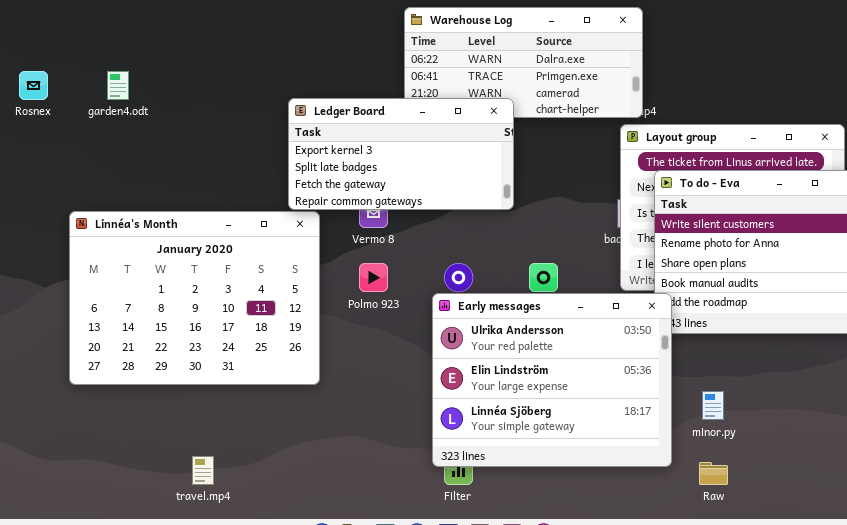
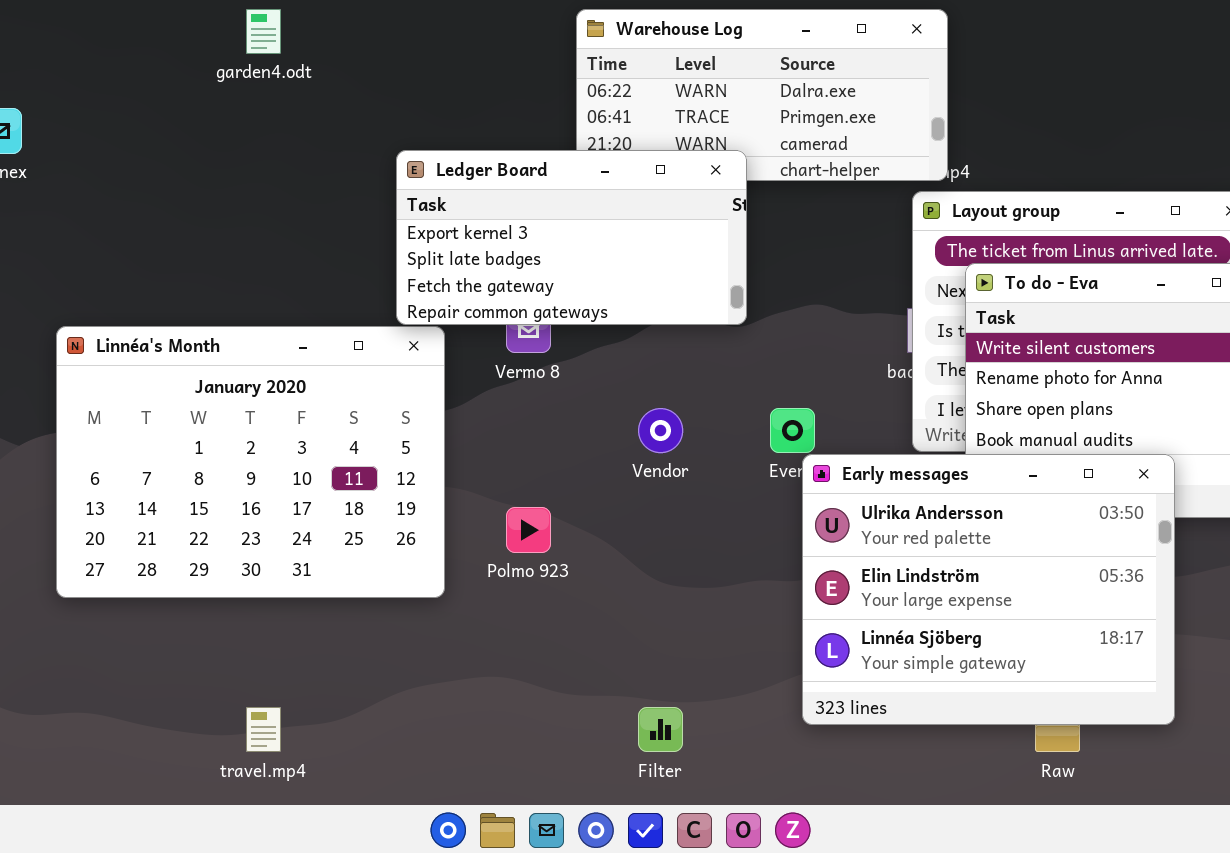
garden4.odt: [107,71,129,100] -> [246,9,281,54], moved
Polmo 923: [359,263,388,292] -> [506,507,551,553], moved
Early messages: [432,293,672,467] -> [802,454,1175,725], moved

